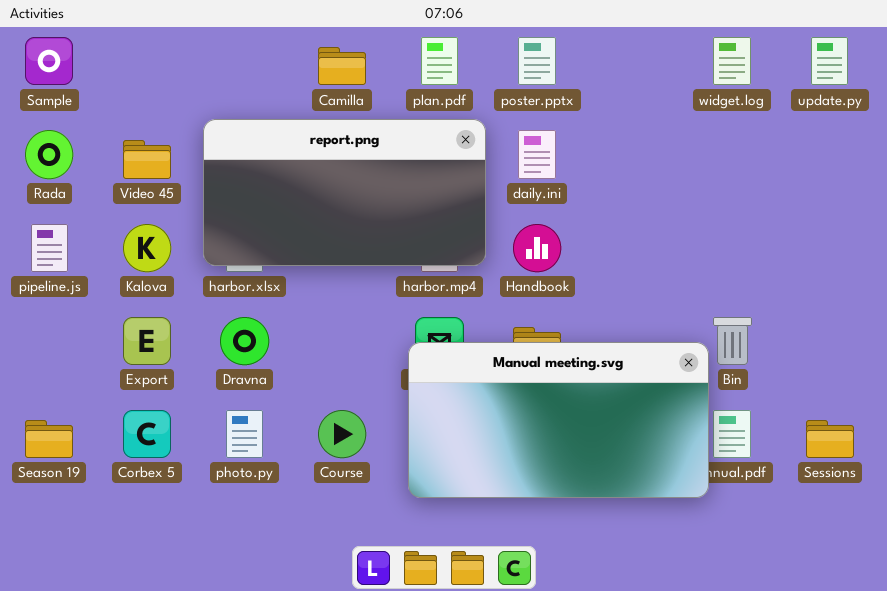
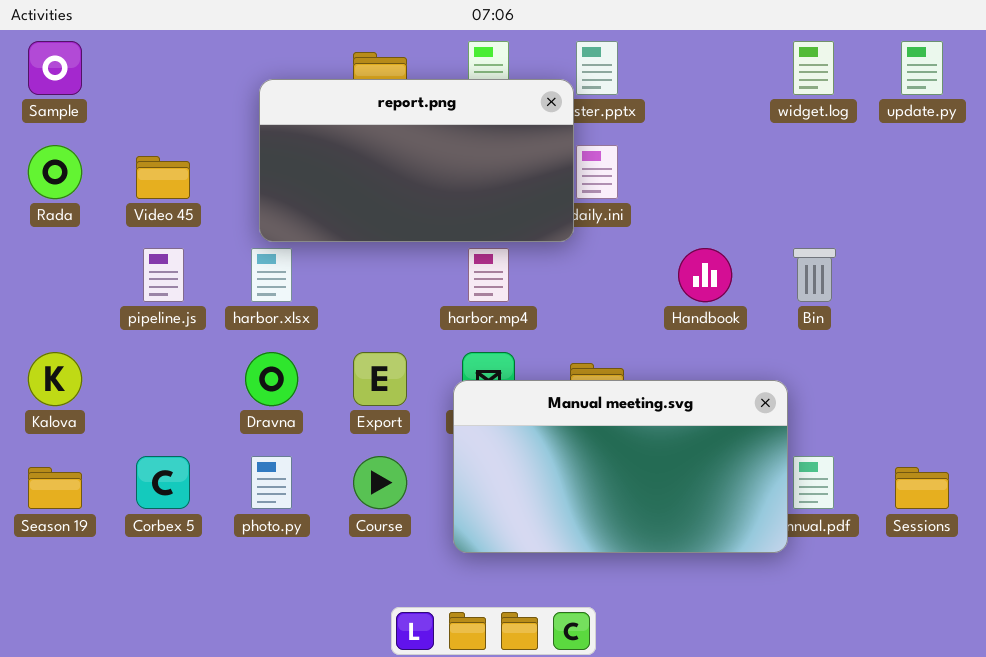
report.png: [203,119,486,266] -> [259,79,574,242], moved
pipeline.js: [31,224,68,272] -> [143,248,184,302], moved
Kalova: [123,224,171,272] -> [28,352,82,406], moved
Handbook: [513,224,561,272] -> [678,248,732,302], moved
Export: [123,317,171,365] -> [353,352,407,406], moved
Bin: [713,317,752,365] -> [793,248,836,302], moved

